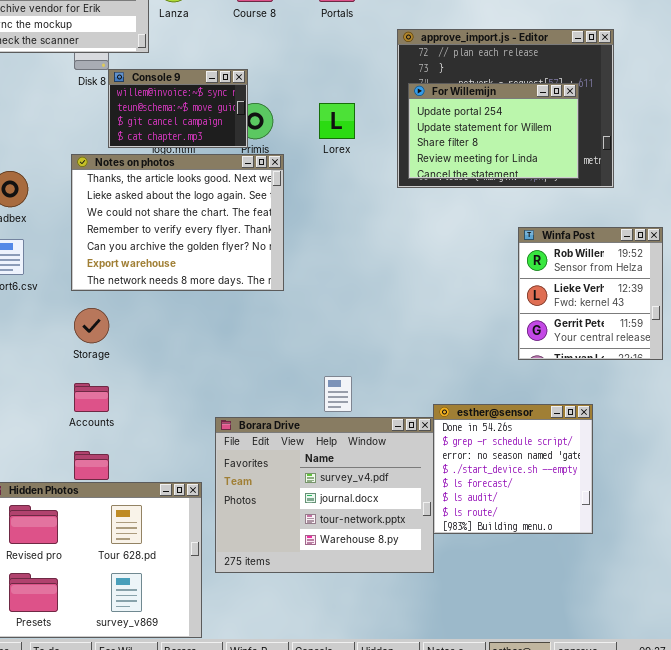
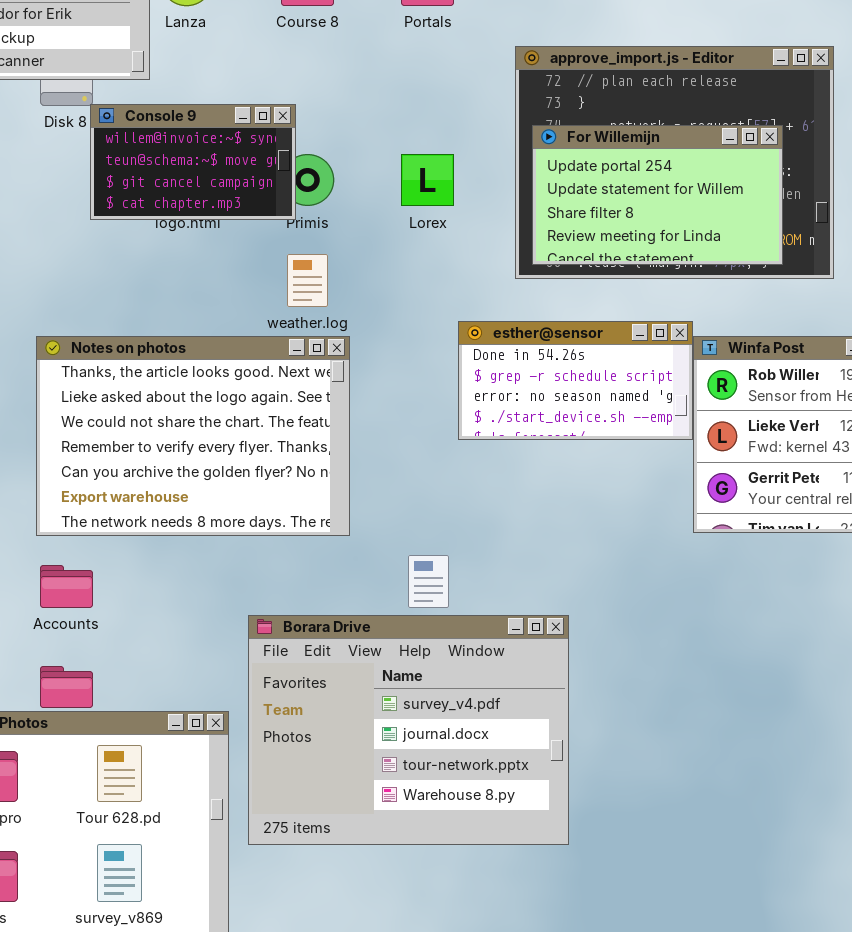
Notes on photos: [71,154,284,291] -> [36,336,350,536], moved
esther@sensor: [433,404,593,534] -> [458,321,693,440], moved, resized

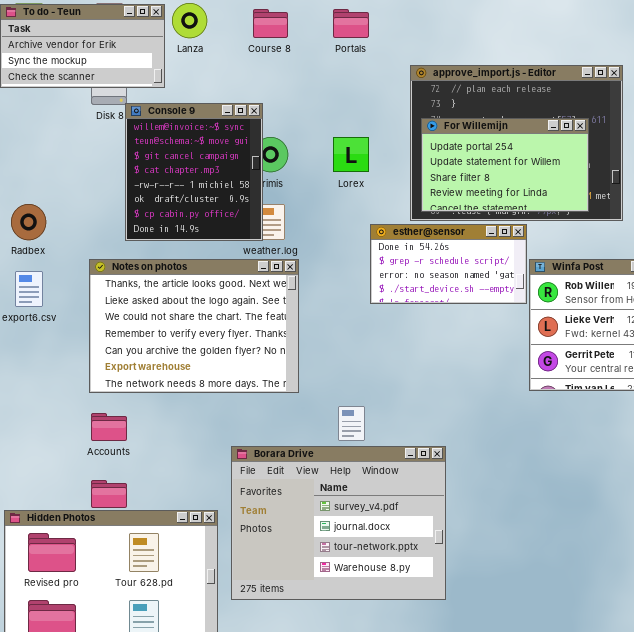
Console 9: [90,104,296,220] -> [125,103,263,241], resized
esther@sensor: [458,321,693,440] -> [370,224,527,304], moved

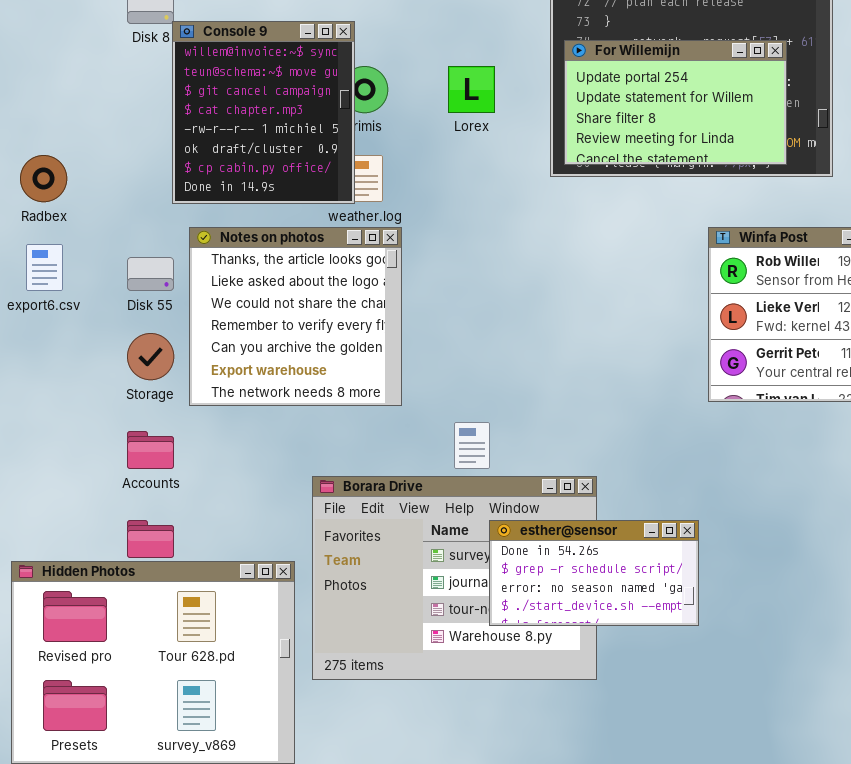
esther@sensor: [370,224,527,304] -> [489,520,699,626], moved
Notes on photos: [89,259,299,393] -> [189,227,402,406], resized

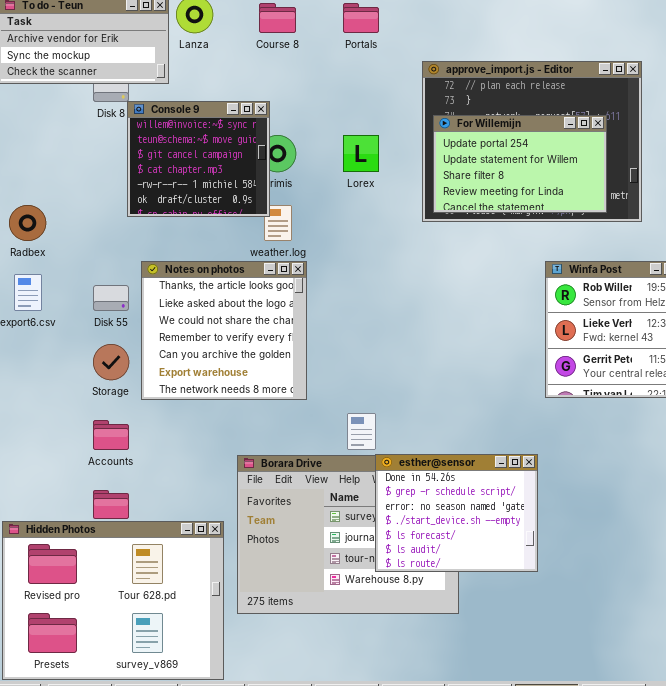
Console 9: [172,21,355,204] -> [127,101,270,217], resized
esther@sensor: [489,520,699,626] -> [375,454,538,572], resized

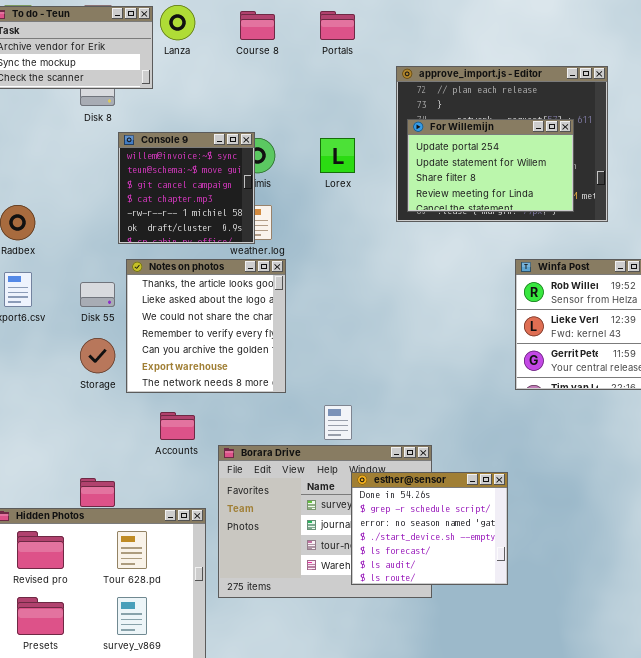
Console 9: [127,101,270,217] -> [118,132,255,244], moved
Accounts: [93,420,129,450] -> [160,412,195,440], moved
esther@sensor: [375,454,538,572] -> [351,472,508,585], moved

